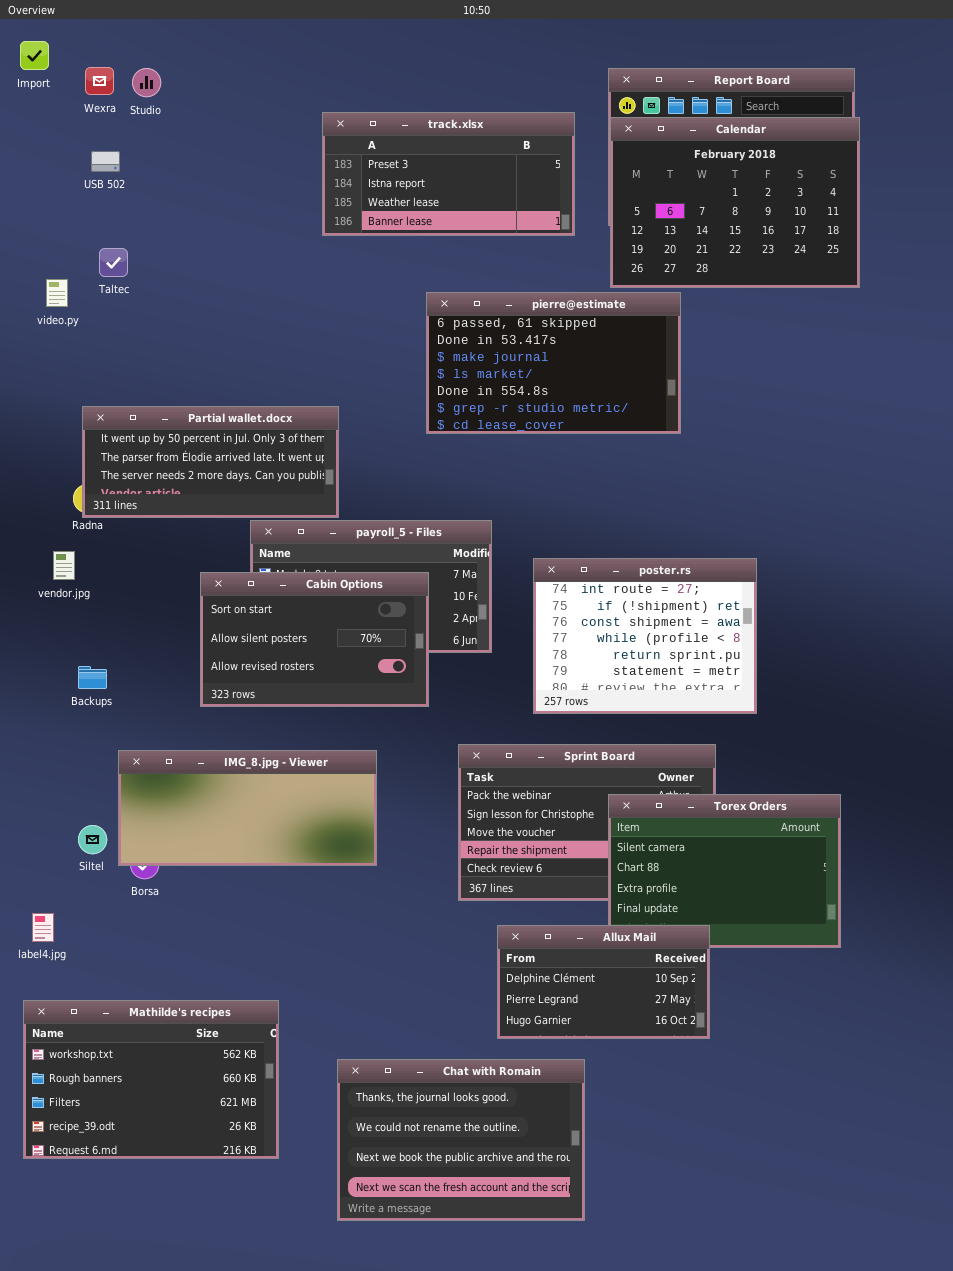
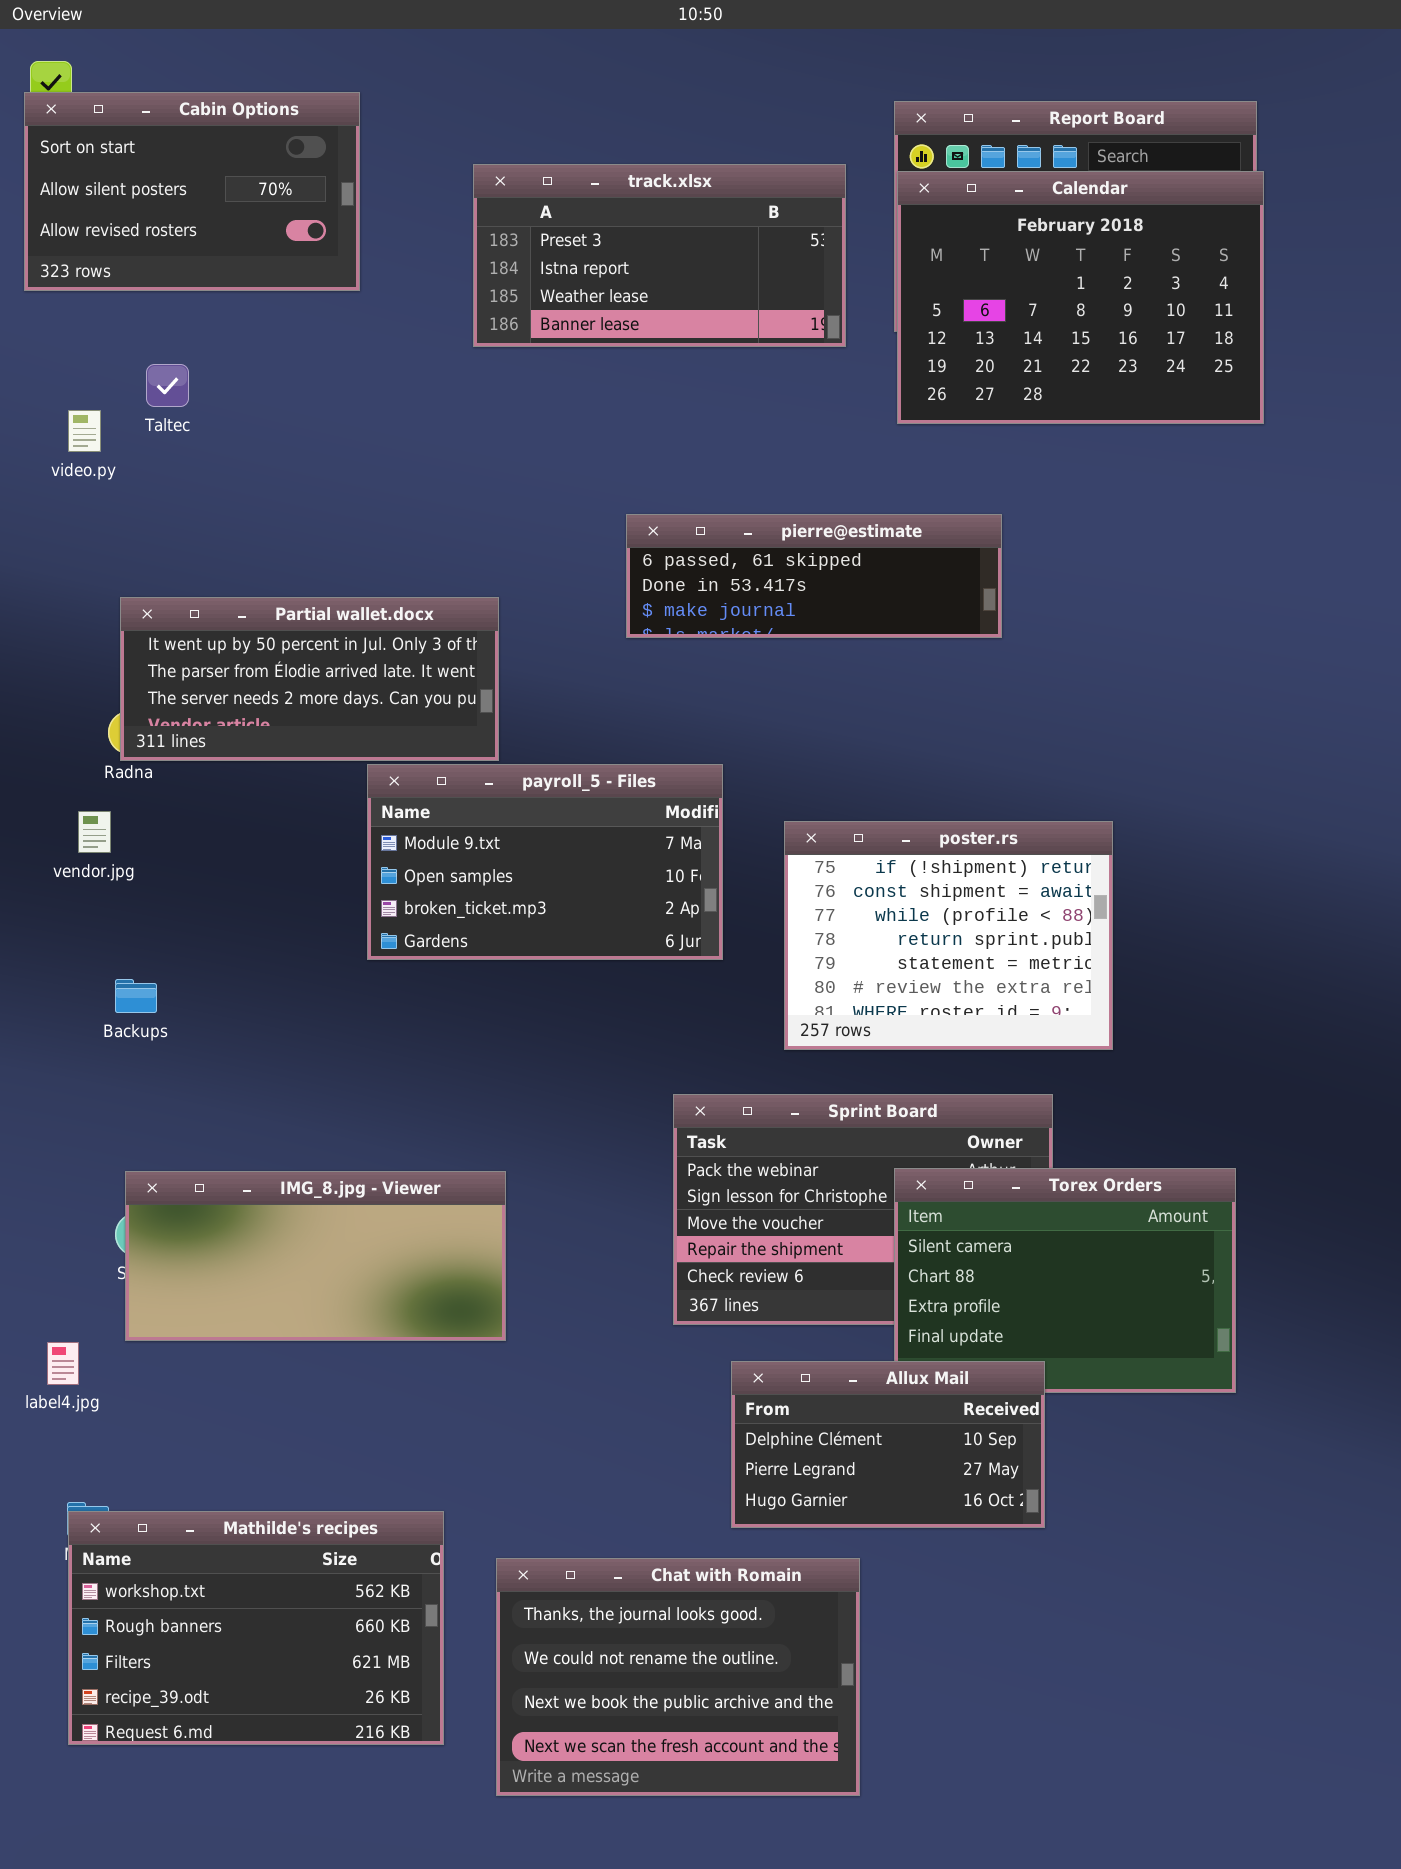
pierre@estimate: [426,292,681,434] -> [626,514,1002,638], resized
poster.rs: [533,558,757,714] -> [784,821,1113,1050], scrolled down 1 row
Cabin Options: [200,572,429,707] -> [24,92,360,291], moved
IMG_8.jpg - Viewer: [118,750,377,866] -> [125,1171,506,1341], moved
Mathilde's recipes: [23,1000,279,1159] -> [68,1511,444,1745], moved

